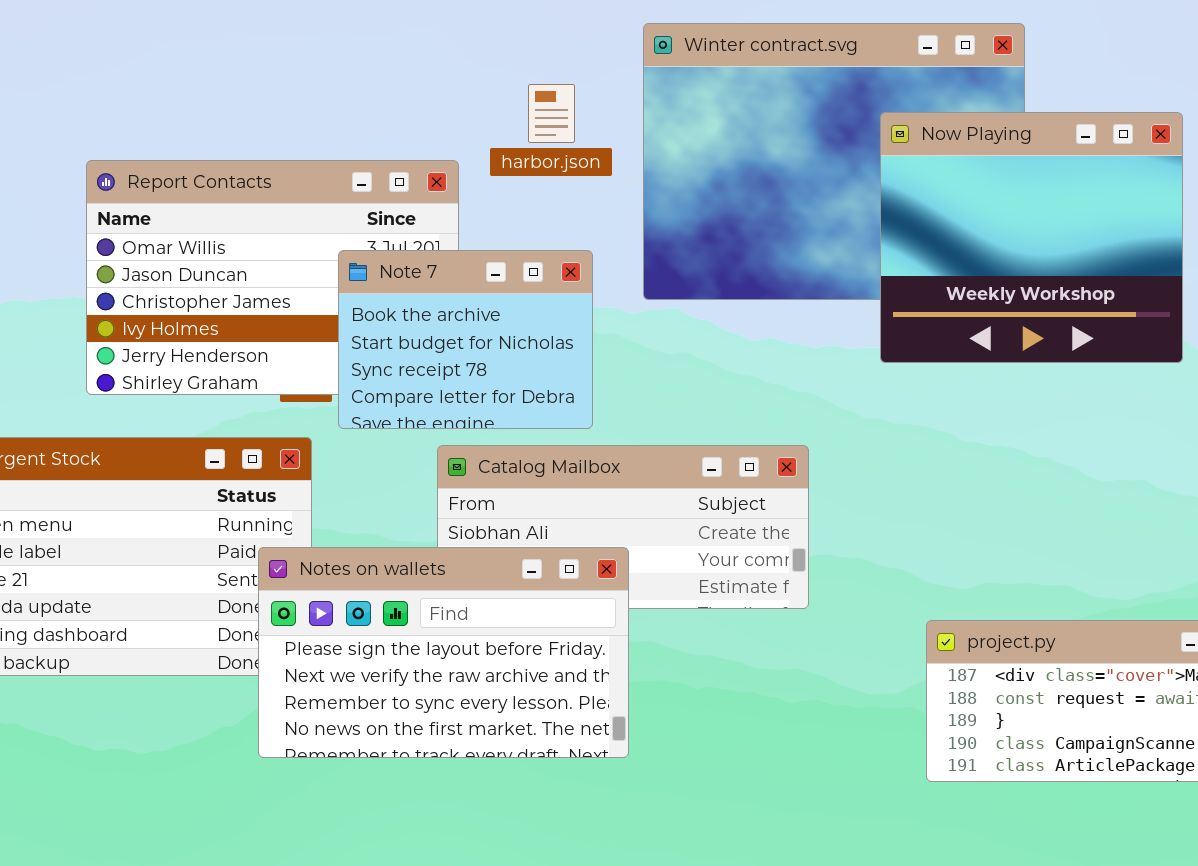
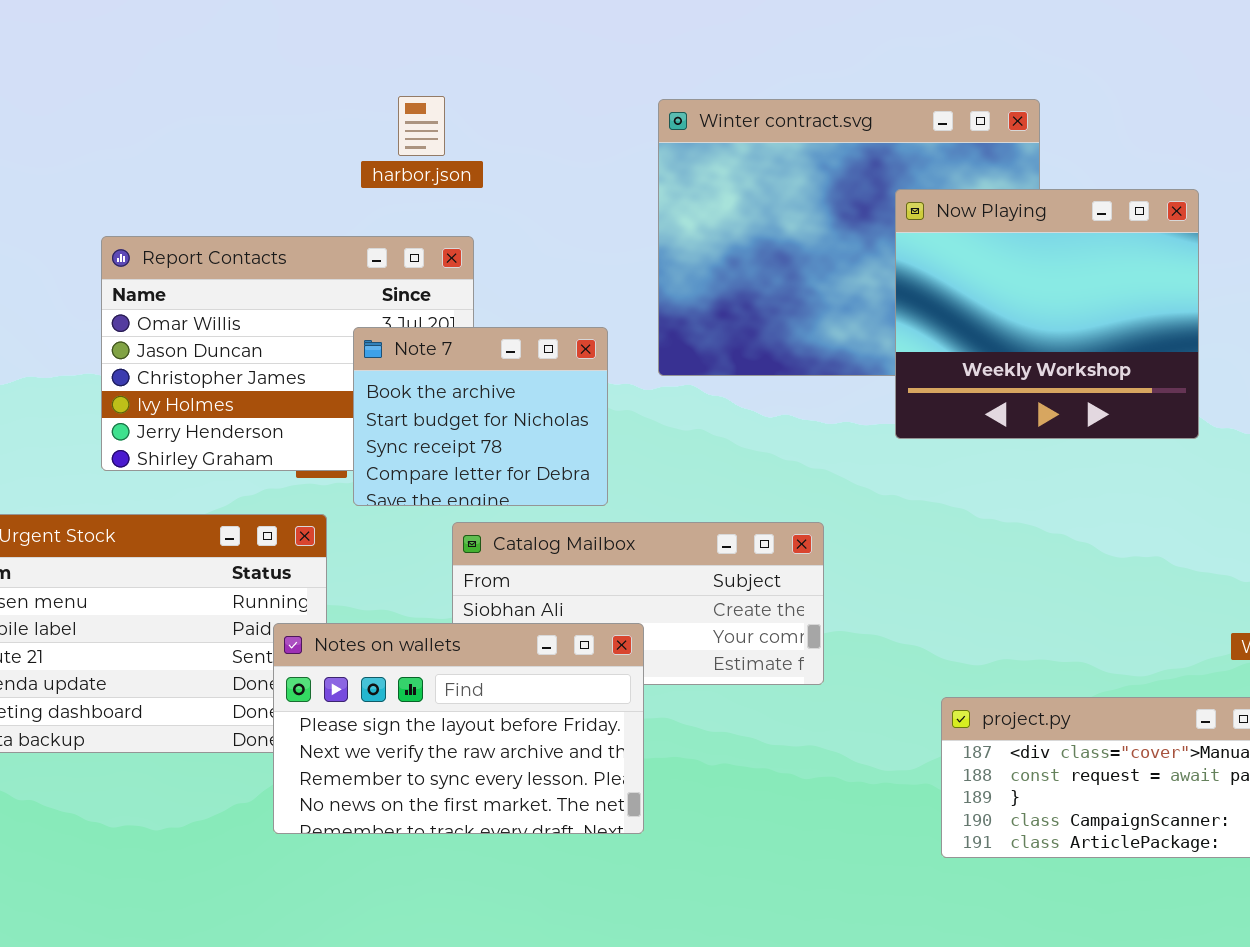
harbor.json: [528,84,575,143] -> [398,96,445,156], moved

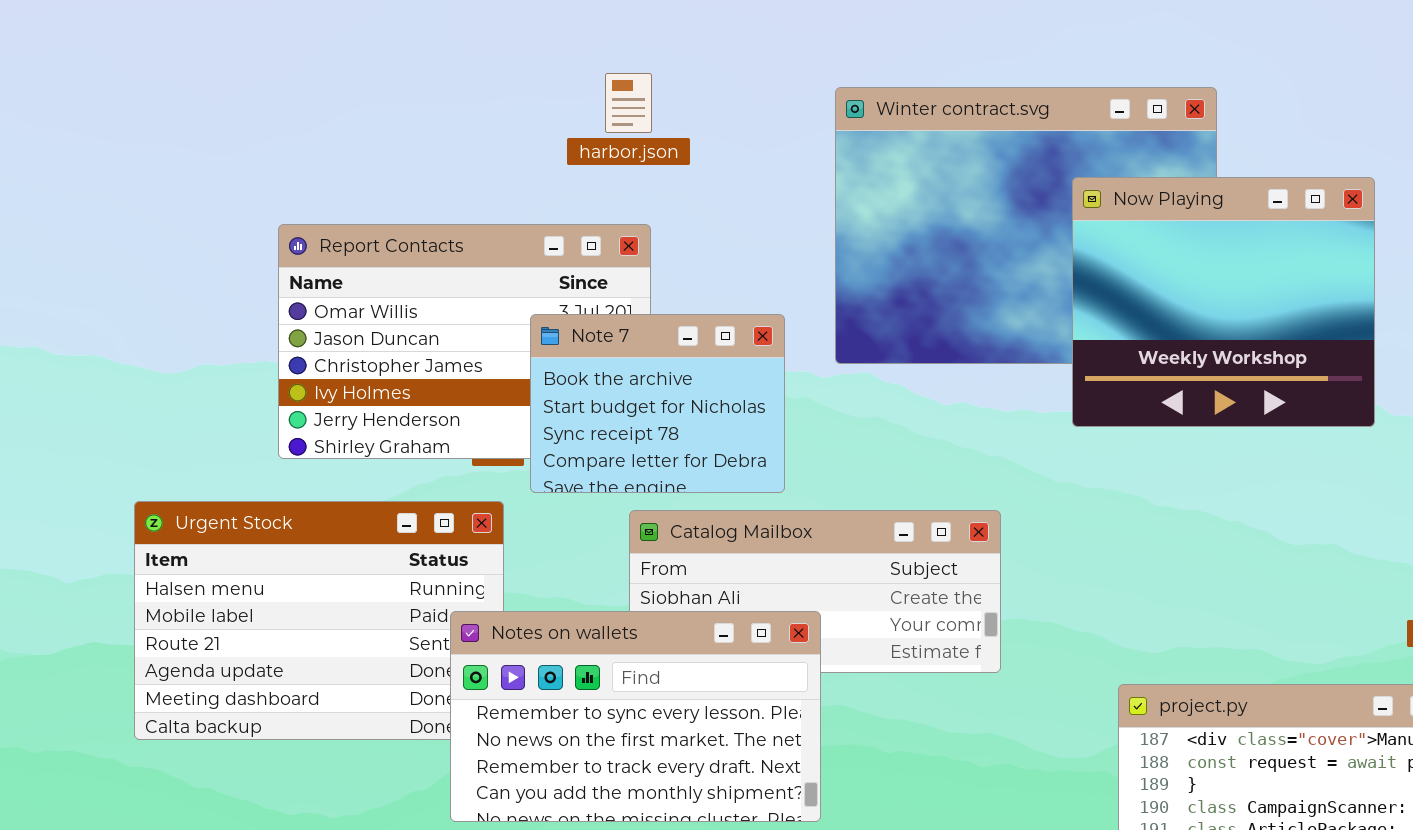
harbor.json: [398,96,445,156] -> [605,73,652,133], moved
Notes on wallets: [273,623,644,834] -> [450,611,821,822], scrolled down 2 rows

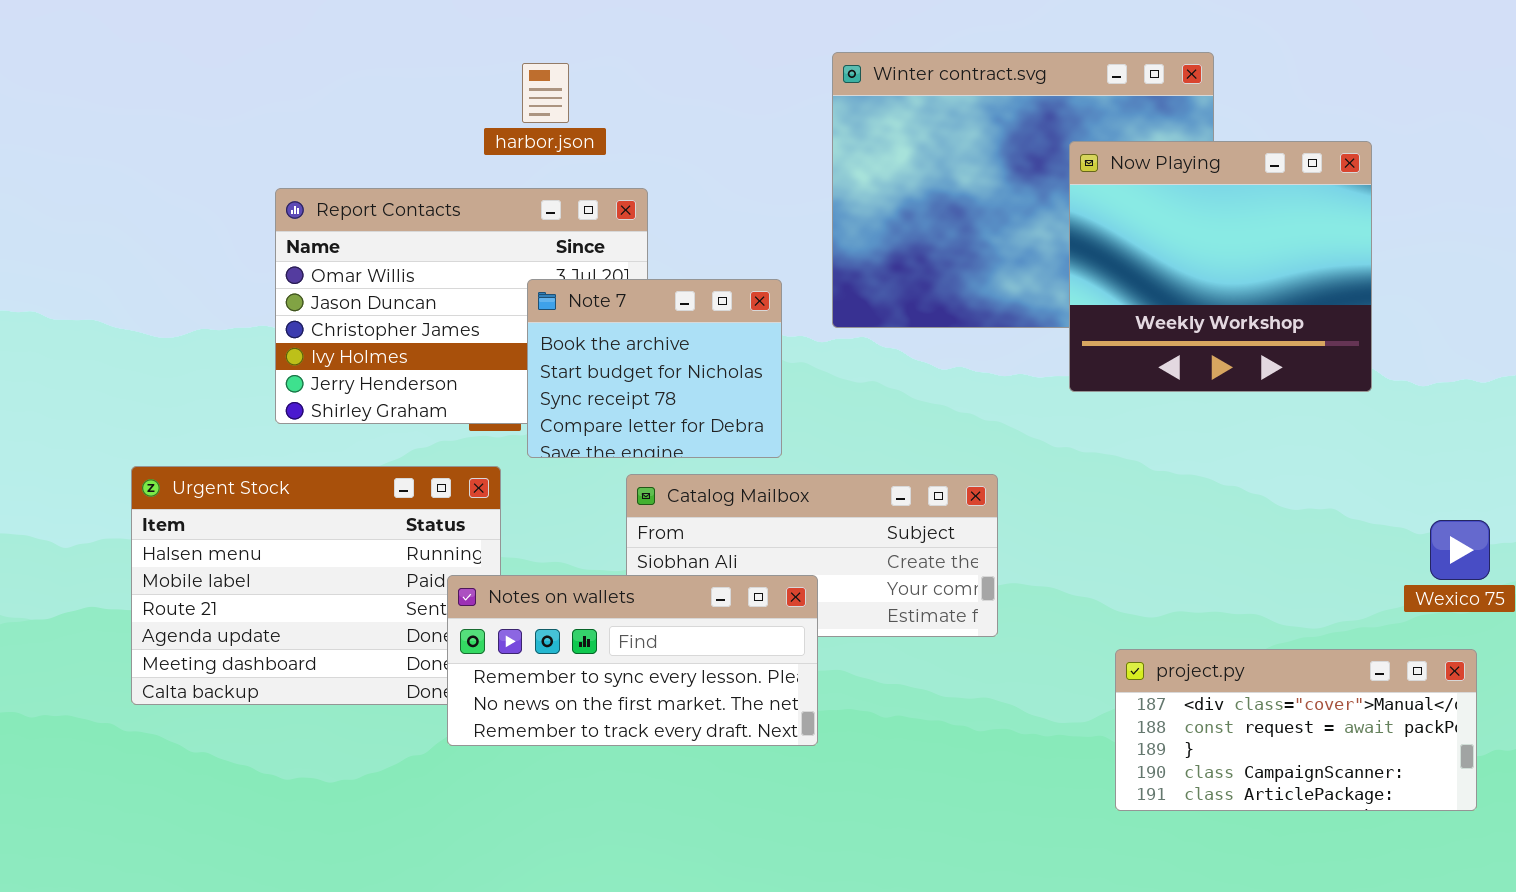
harbor.json: [605,73,652,133] -> [522,63,569,123], moved
Notes on wallets: [450,611,821,822] -> [447,575,818,746], resized

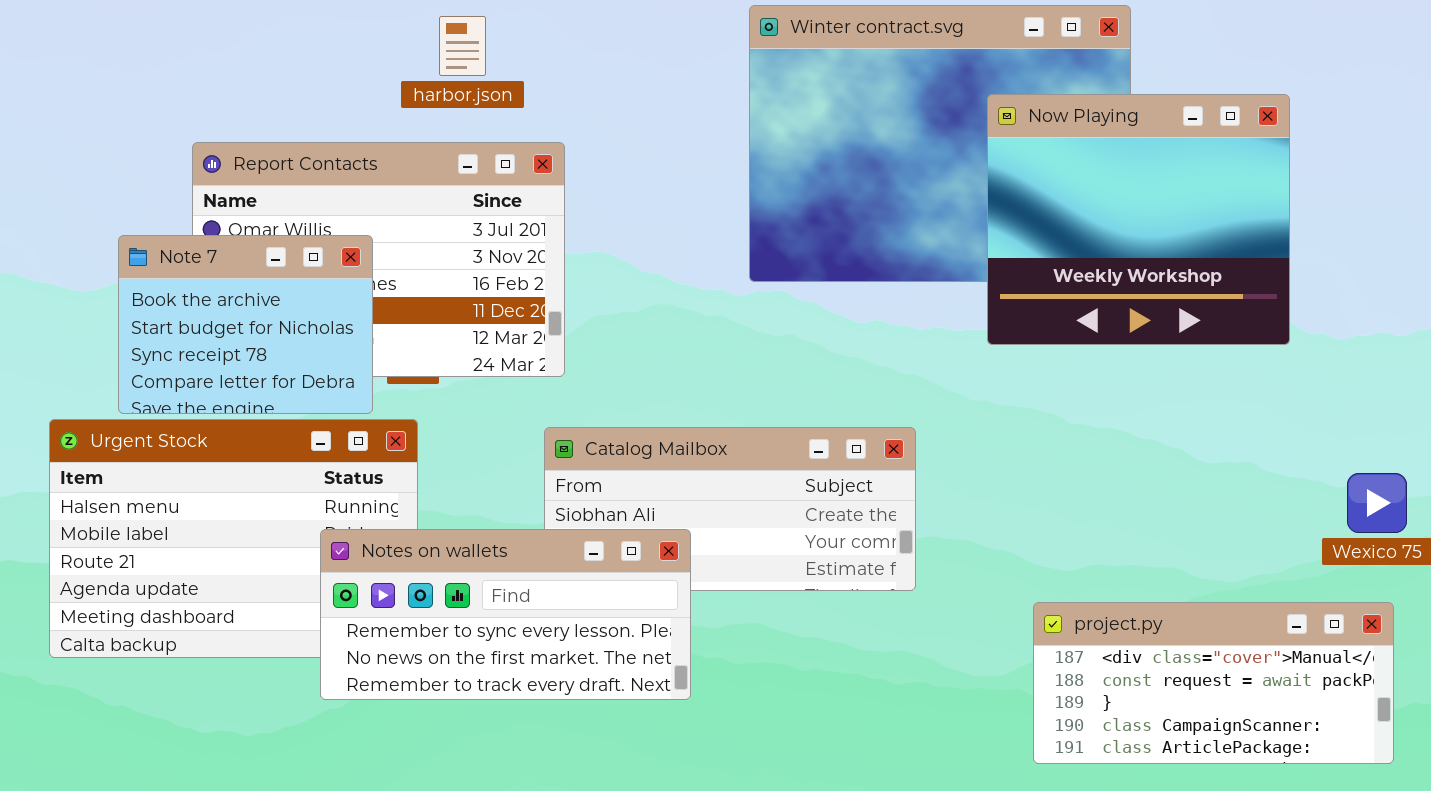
Note 7: [527,279,782,458] -> [118,235,373,414], moved
Notes on wallets: [447,575,818,746] -> [320,529,691,700], moved

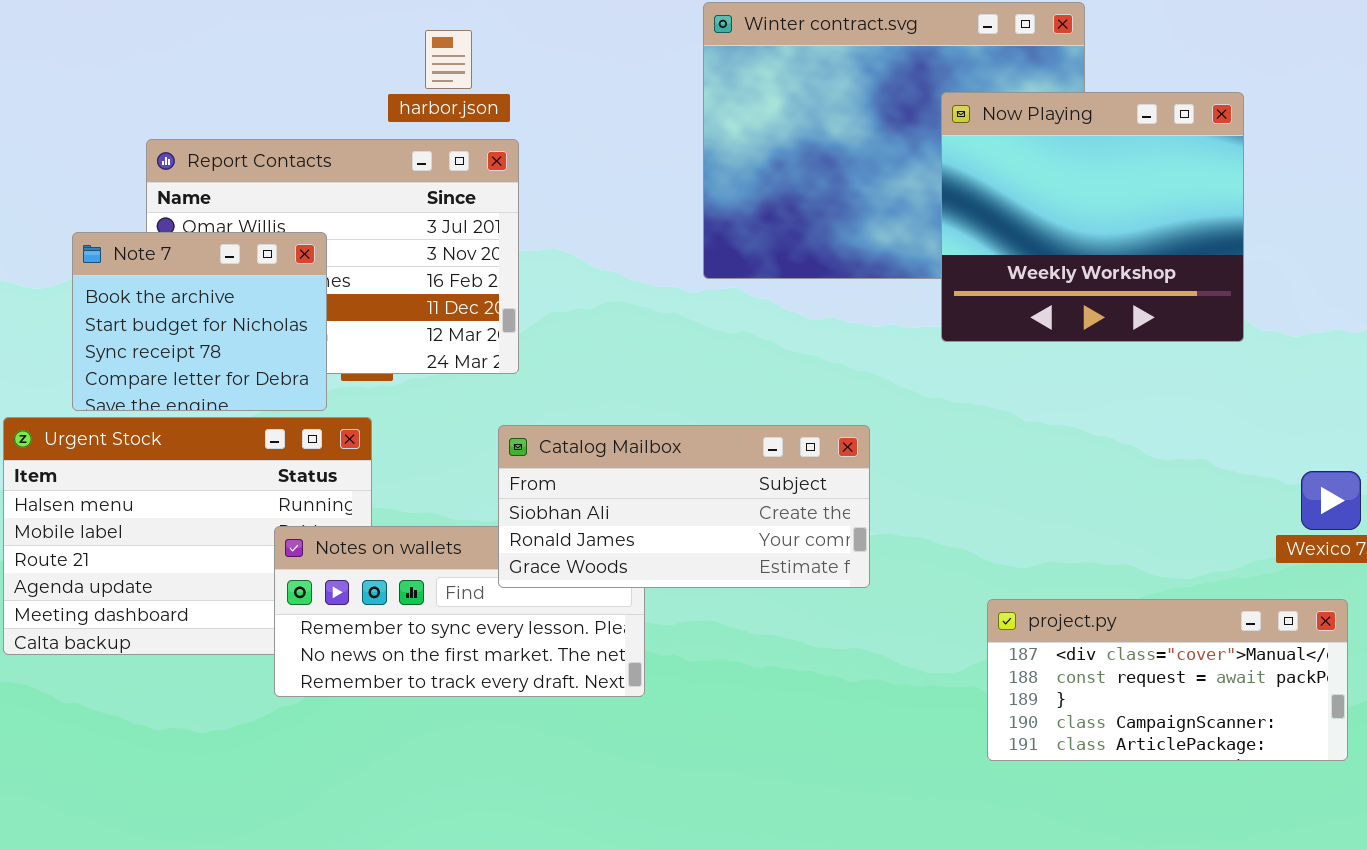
harbor.json: [439,16,486,76] -> [425,30,472,89], moved
Catalog Mailbox: [544,427,916,591] -> [498,425,870,588], raised

